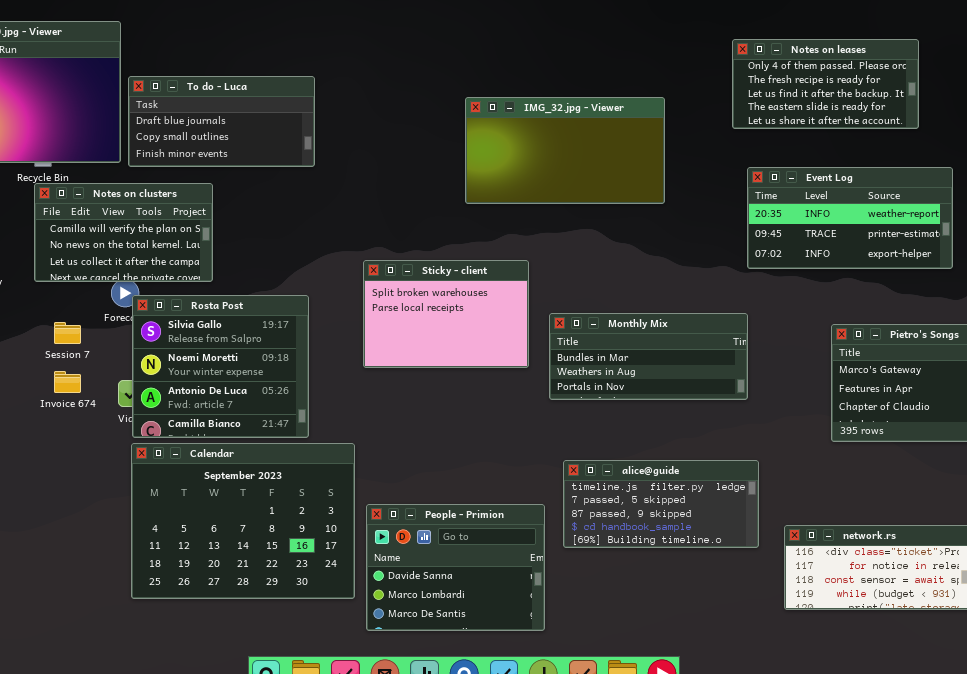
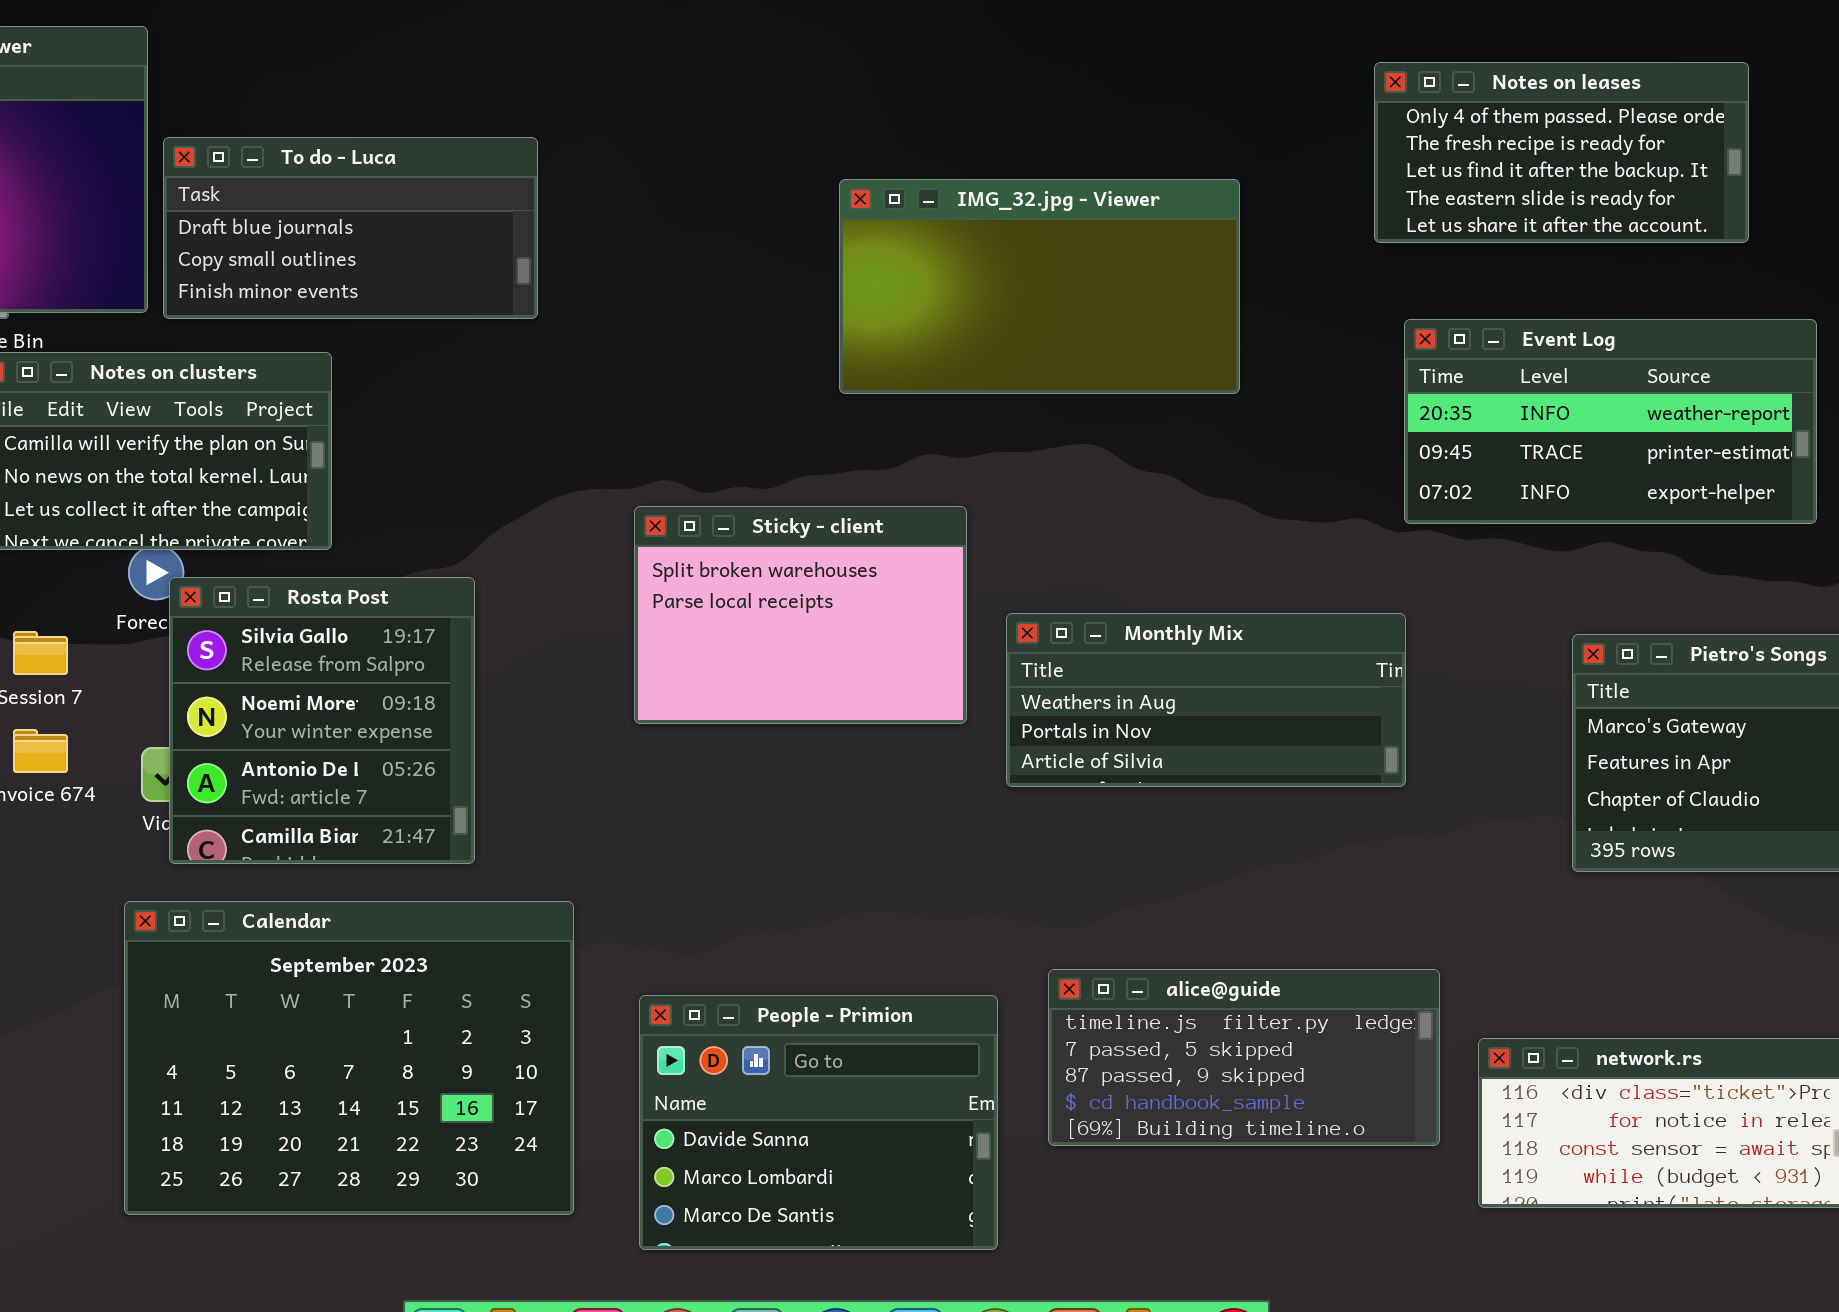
Rosta Post: [132,295,309,438] -> [169,577,475,864], resized
Monthly Mix: [549,313,748,400] -> [1006,613,1406,787], scrolled down 1 row
Calendar: [131,443,355,599] -> [124,901,574,1215], moved
alice@guide: [563,460,759,548] -> [1048,969,1440,1146], moved

